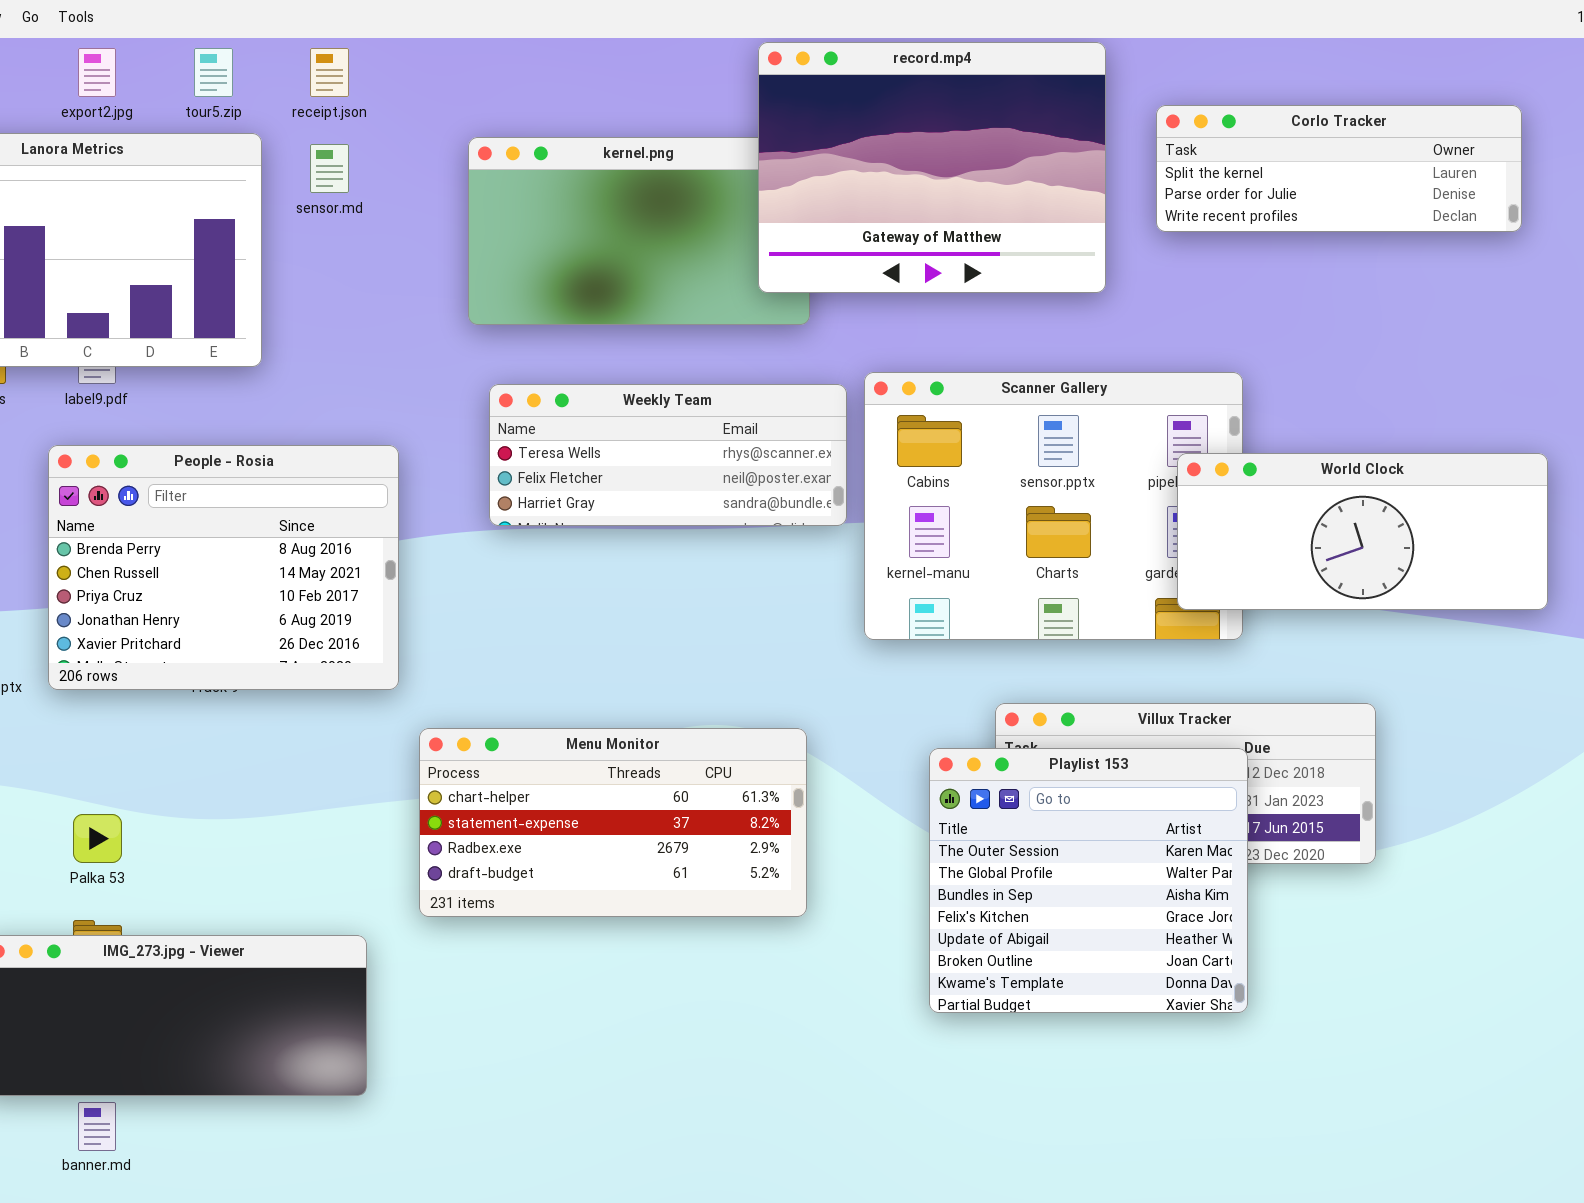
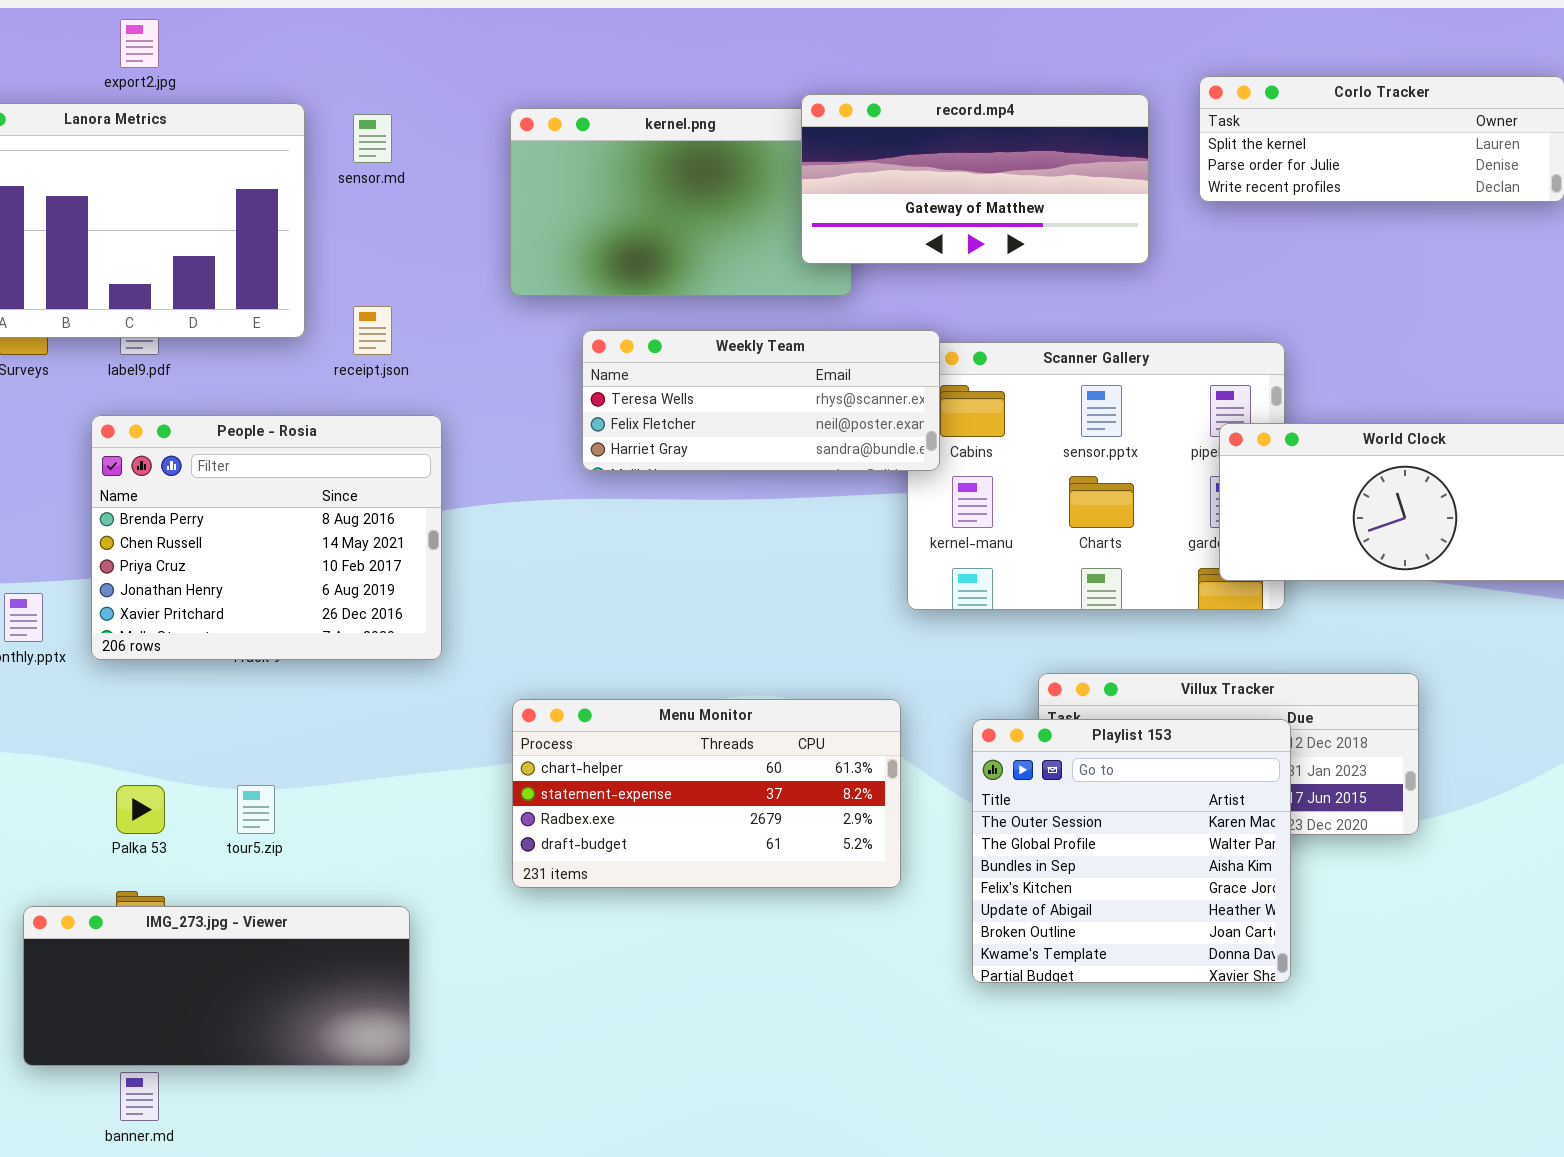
record.mp4: [758,42,1106,293] -> [801,94,1149,264], resized
tour5.zip: [194,48,233,97] -> [237,785,275,834], moved
receipt.json: [310,48,349,97] -> [353,306,392,355], moved
Weekly Team: [489,384,847,526] -> [582,330,940,471], moved
Menu Monitor: [419,728,807,917] -> [512,699,901,888], moved

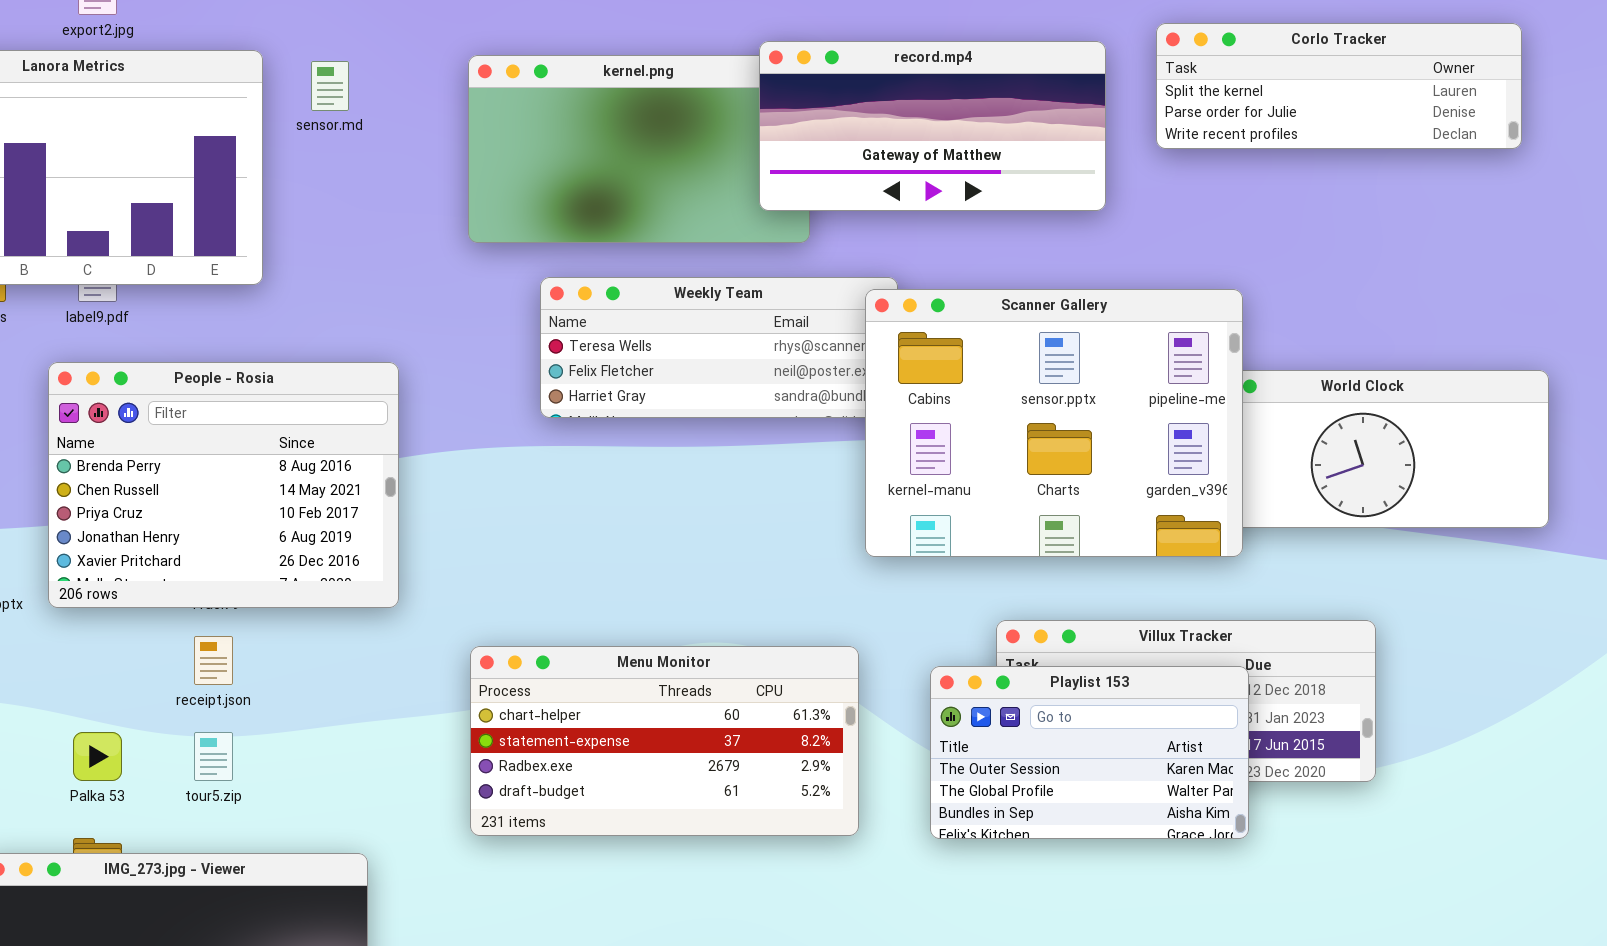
receipt.json: [353,306,392,355] -> [194,636,233,685], moved
Scanner Gallery: [907,342,1285,610] -> [865,289,1243,557], raised
Playlist 153: [972,719,1291,983] -> [930,666,1249,839], resized

